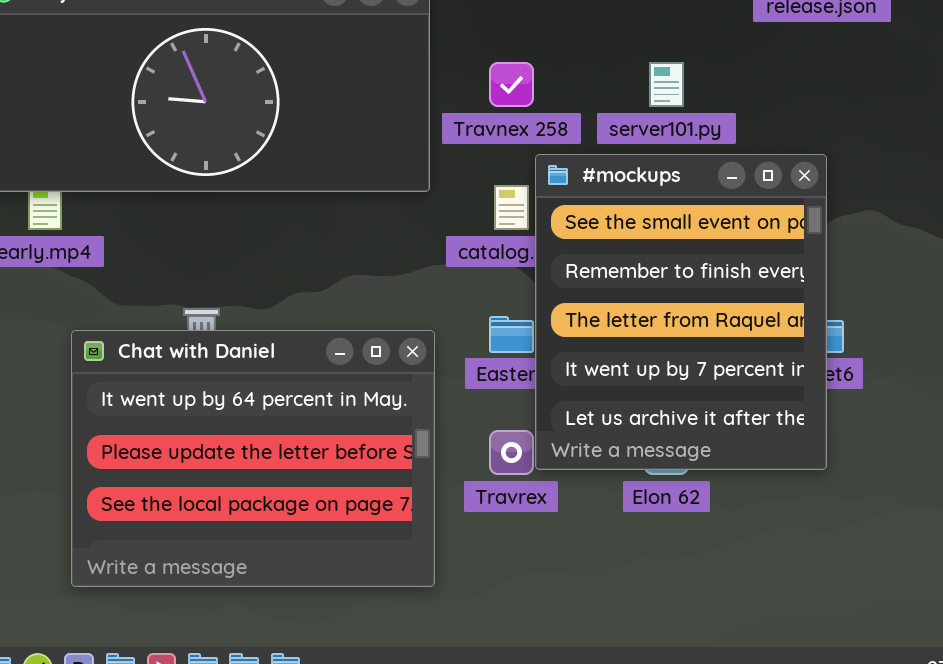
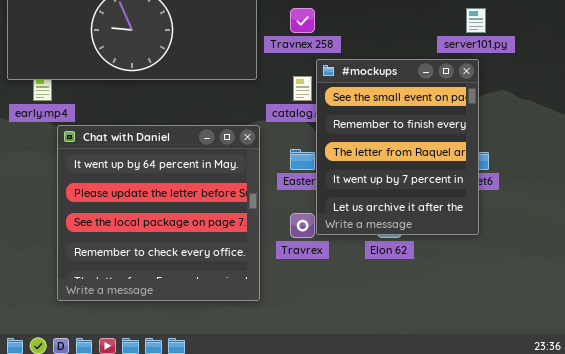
server101.py: [649,62,684,107] -> [466,8,486,33], moved
Chat with Daniel: [71,330,435,587] -> [57,125,260,301], resized

